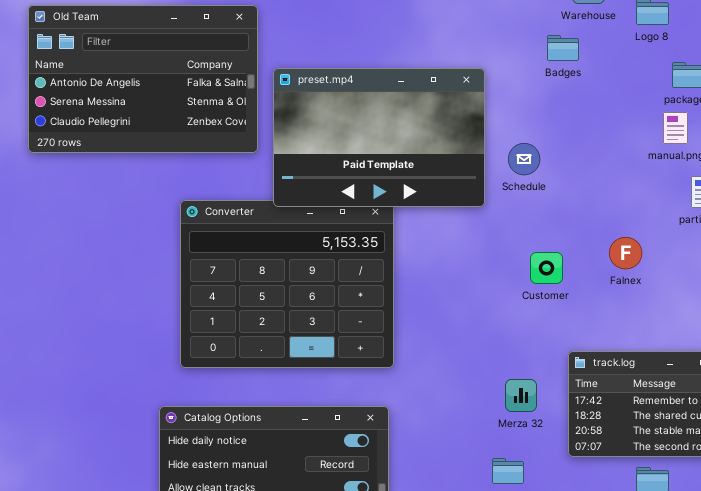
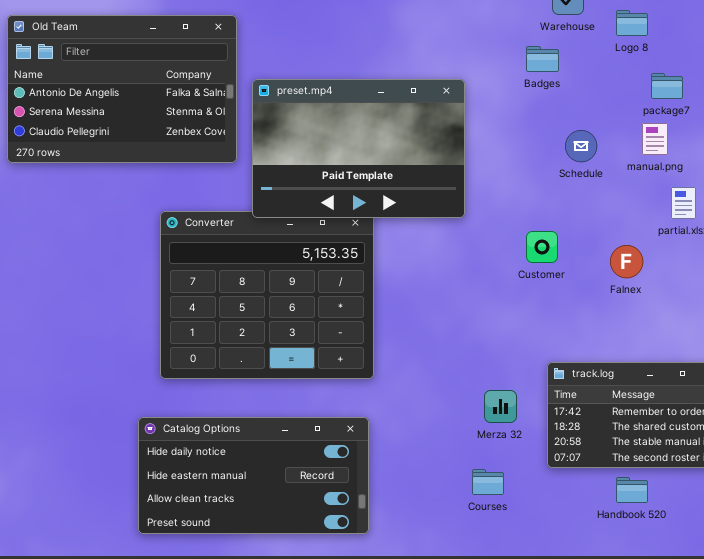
Schedule: [508,143,540,175] -> [565,130,597,162], moved
Falnex: [609,237,642,269] -> [610,245,643,278], moved
Customer: [530,252,563,284] -> [526,231,558,263], moved

